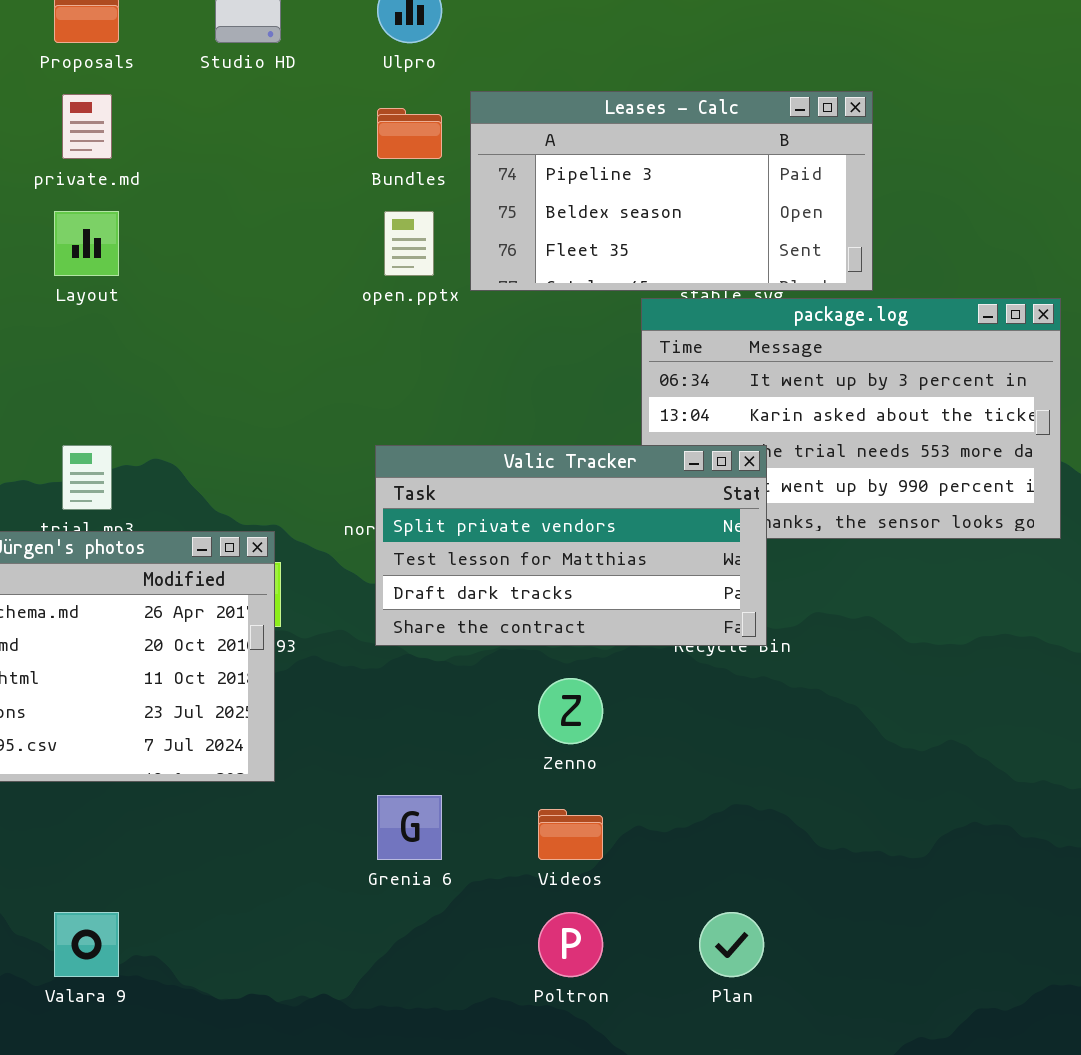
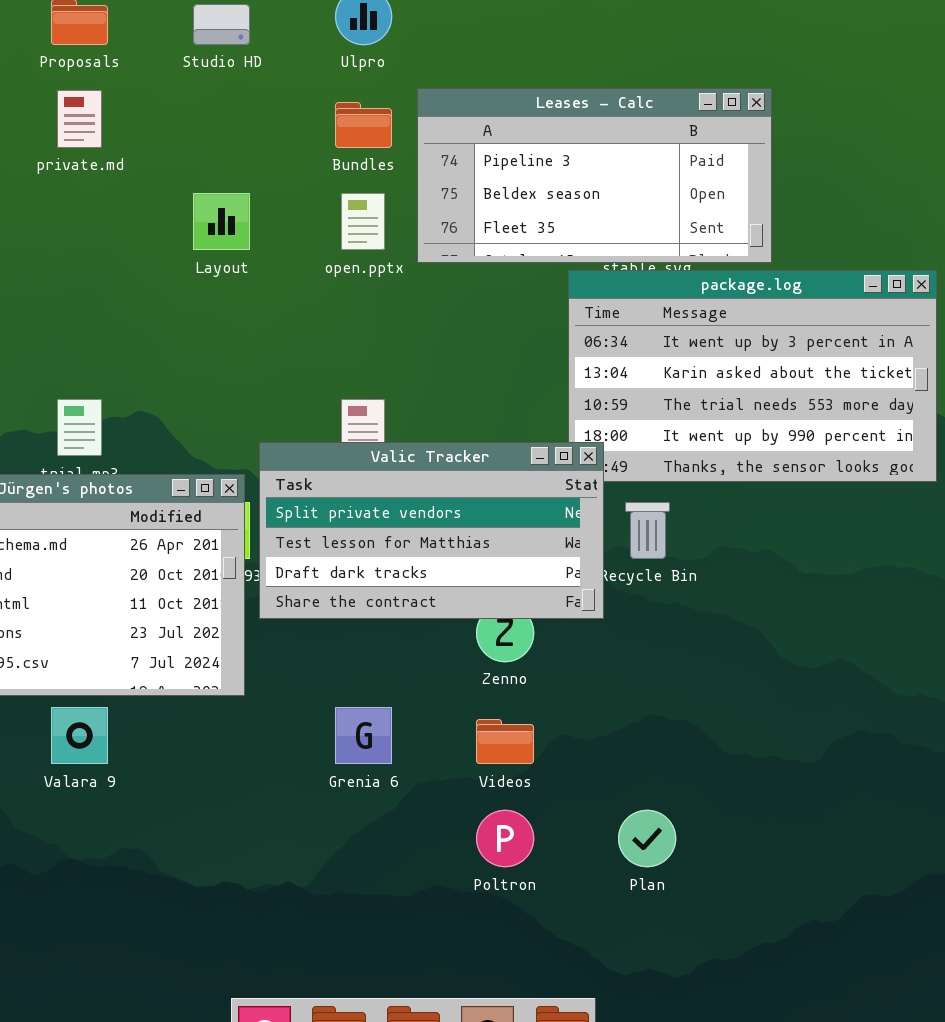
Layout: [54,211,119,276] -> [193,193,250,250], moved
Valic Tracker: [375,445,767,646] -> [259,442,604,619], moved
Valara 9: [54,912,119,977] -> [51,707,108,764], moved

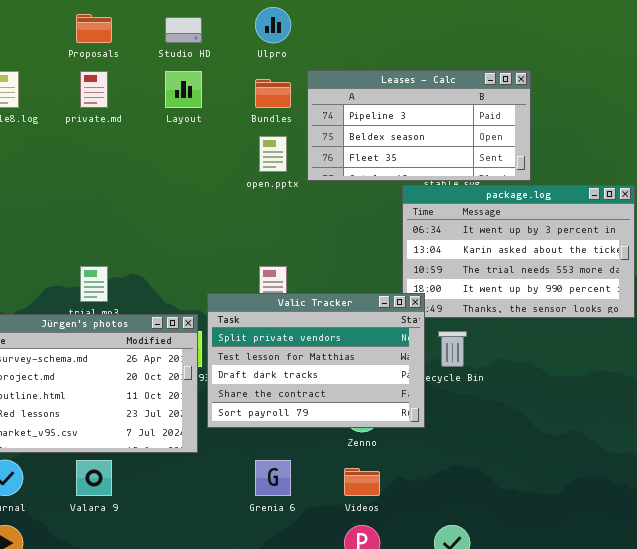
Layout: [193,193,250,250] -> [165,71,202,108], moved
Valic Tracker: [259,442,604,619] -> [207,293,425,428], resized

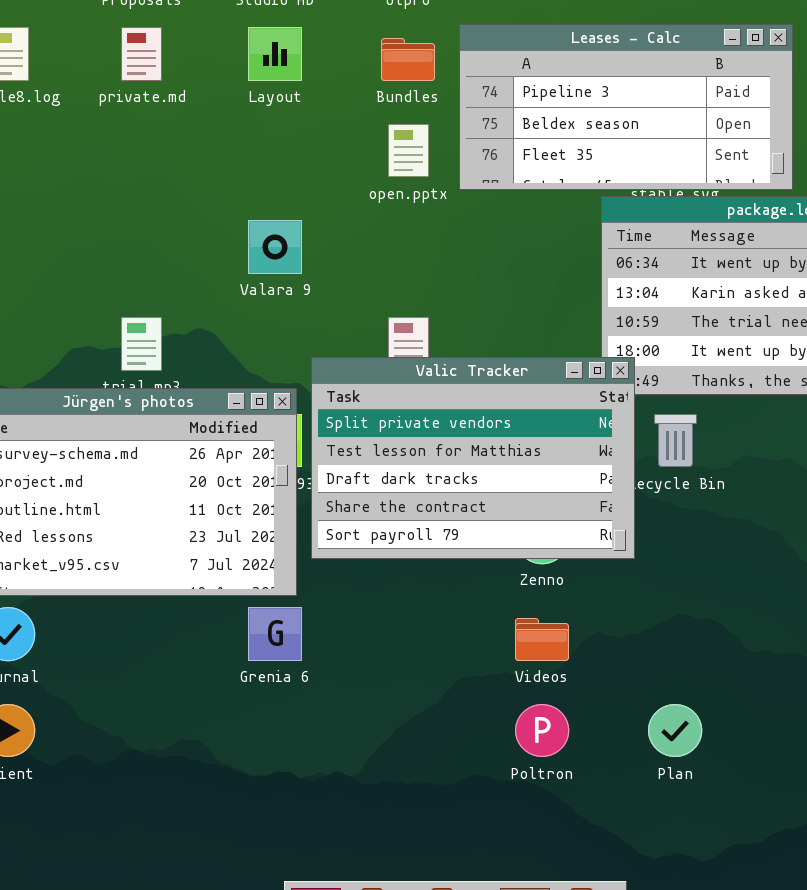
Valara 9: [76,460,112,496] -> [248,220,302,274], moved
Grenia 6: [255,460,291,496] -> [248,607,302,661], moved

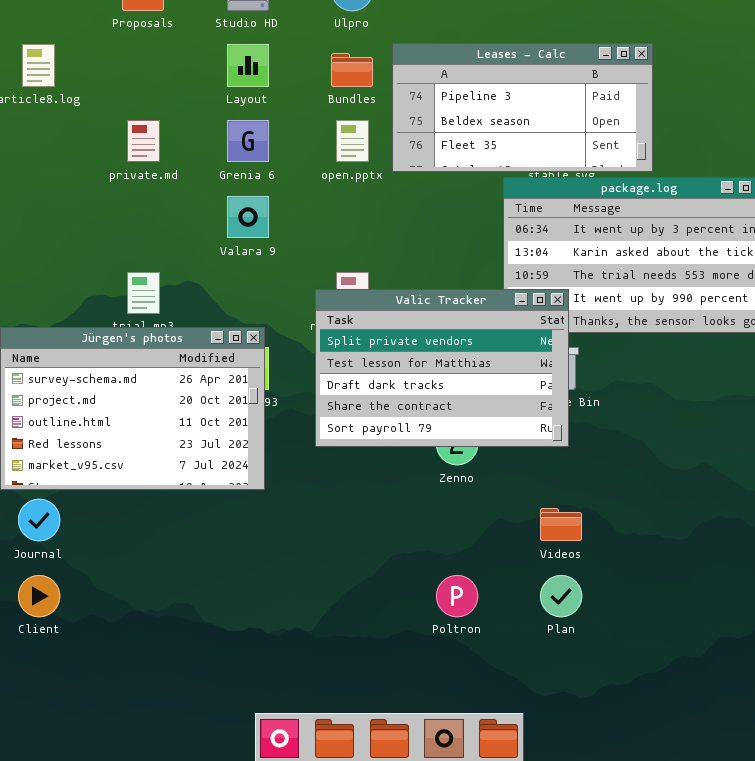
private.md: [121,27,162,81] -> [127,120,160,162], moved
Valic Tracker: [311,357,635,559] -> [315,289,569,447], moved
Grenia 6: [248,607,302,661] -> [227,120,269,162], moved
Videos: [515,618,569,661] -> [540,508,582,541], moved

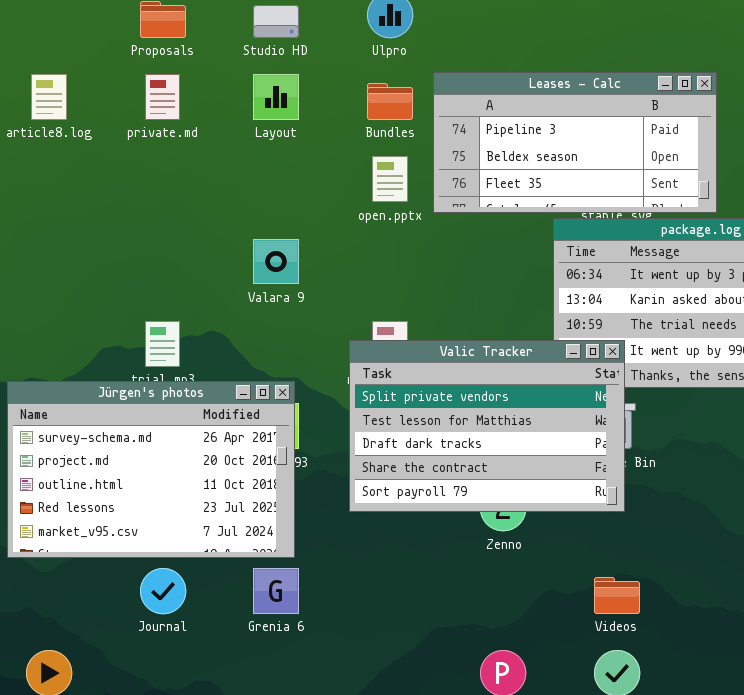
private.md: [127,120,160,162] -> [145,74,180,120], moved
Grenia 6: [227,120,269,162] -> [253,568,299,614], moved
Journal: [18,499,60,541] -> [140,568,186,614], moved

